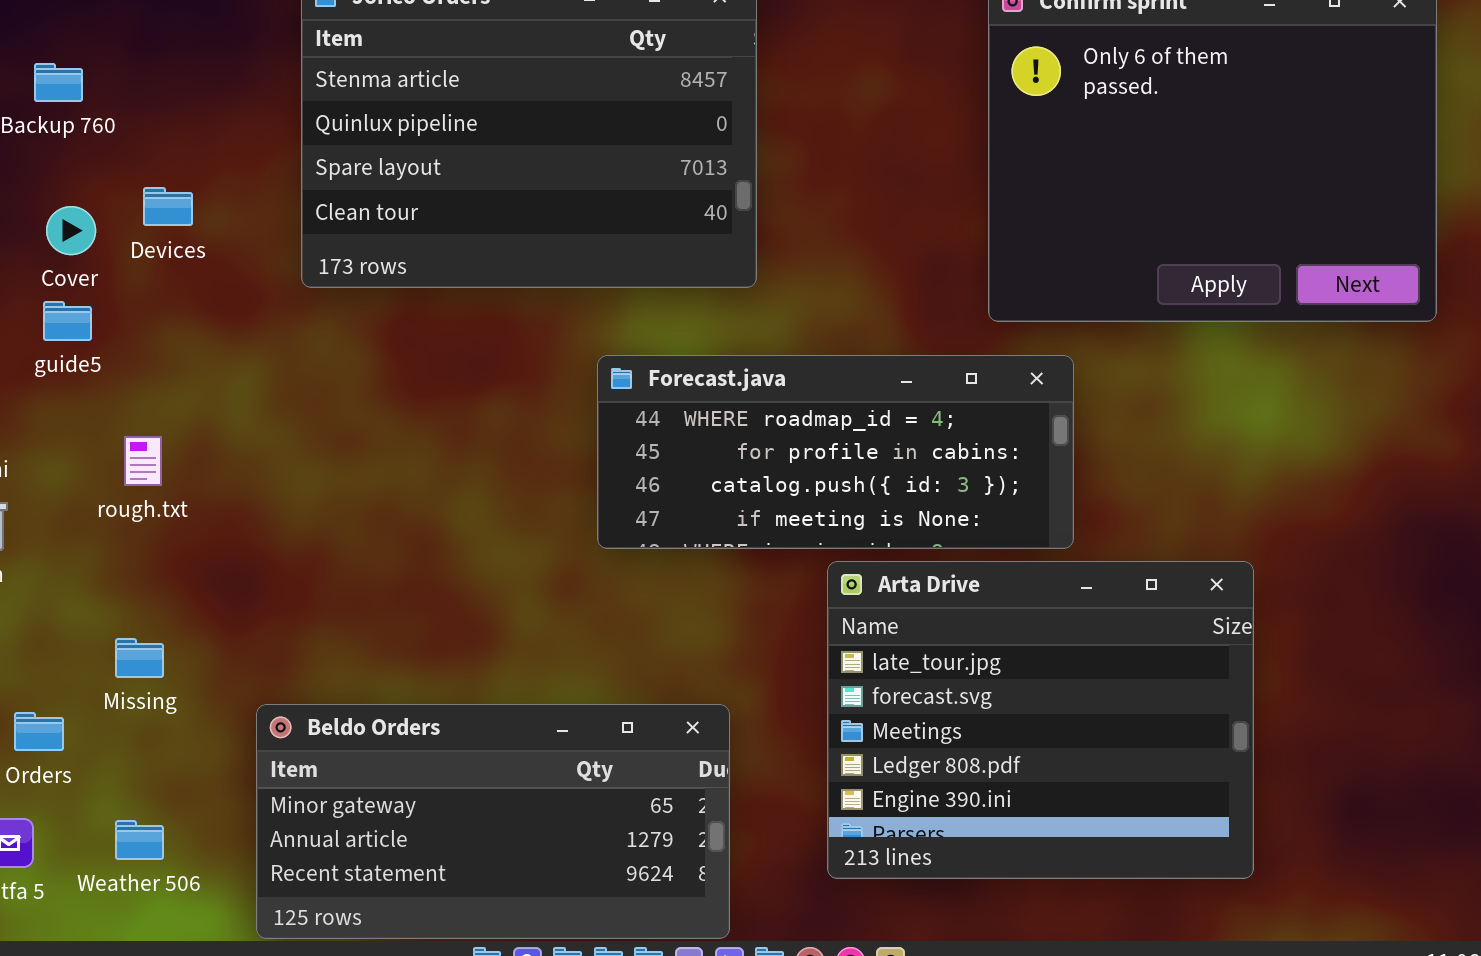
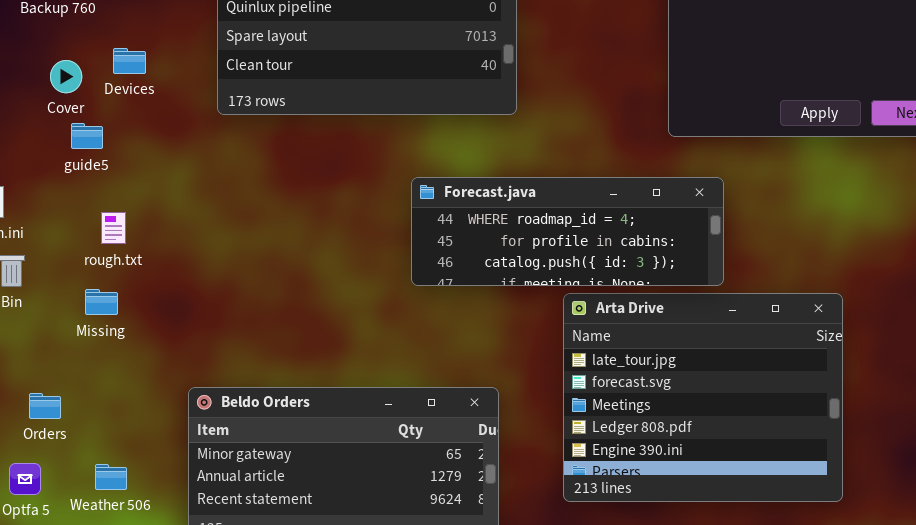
guide5: [43,301,92,341] -> [71,123,103,149], moved
Forecast.java: [597,355,1074,549] -> [411,177,724,286], resized
Missing: [115,638,164,678] -> [85,289,118,315], moved

